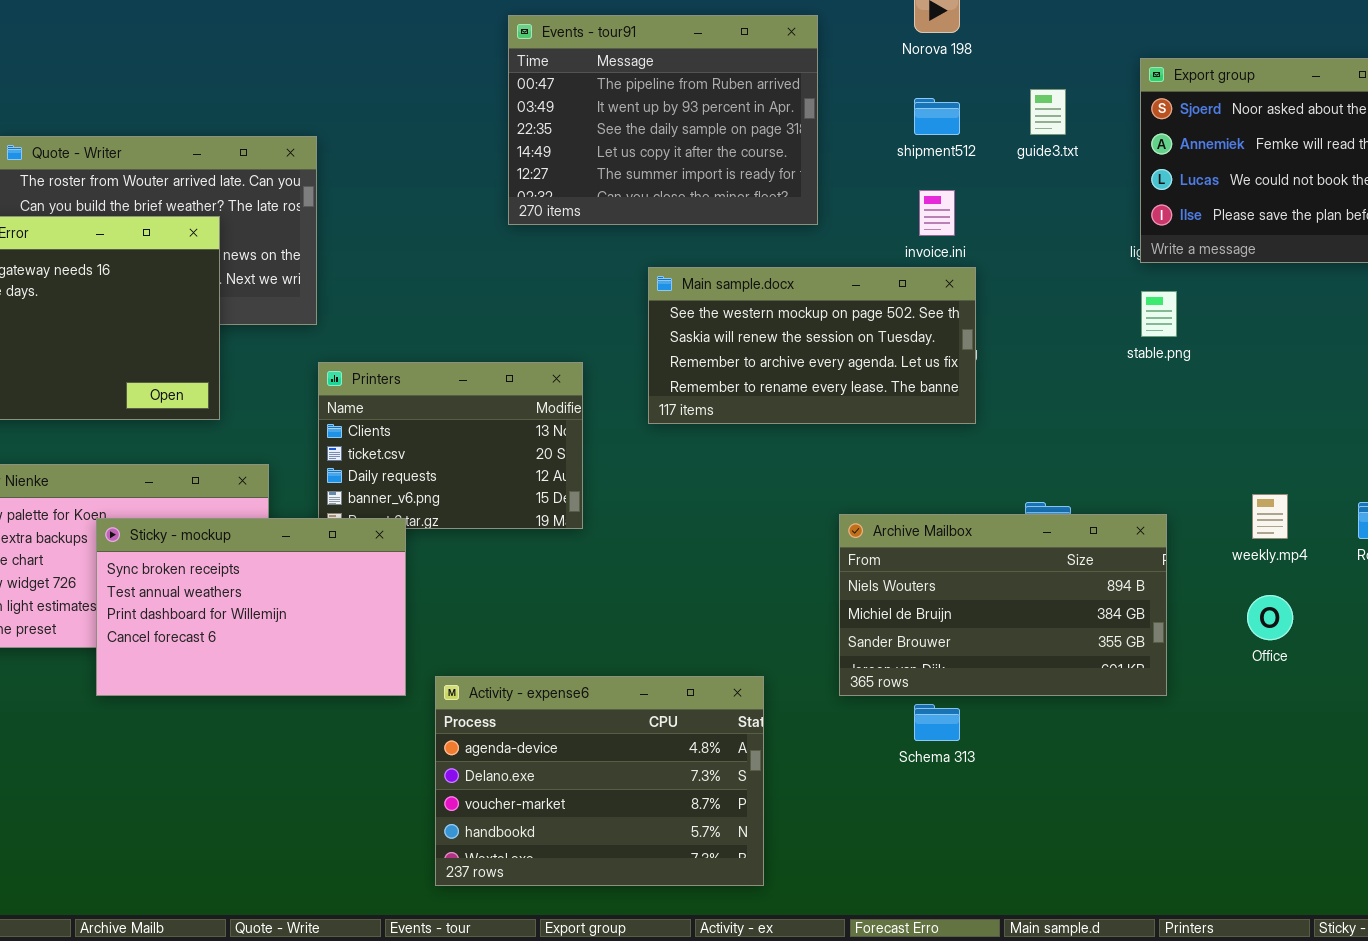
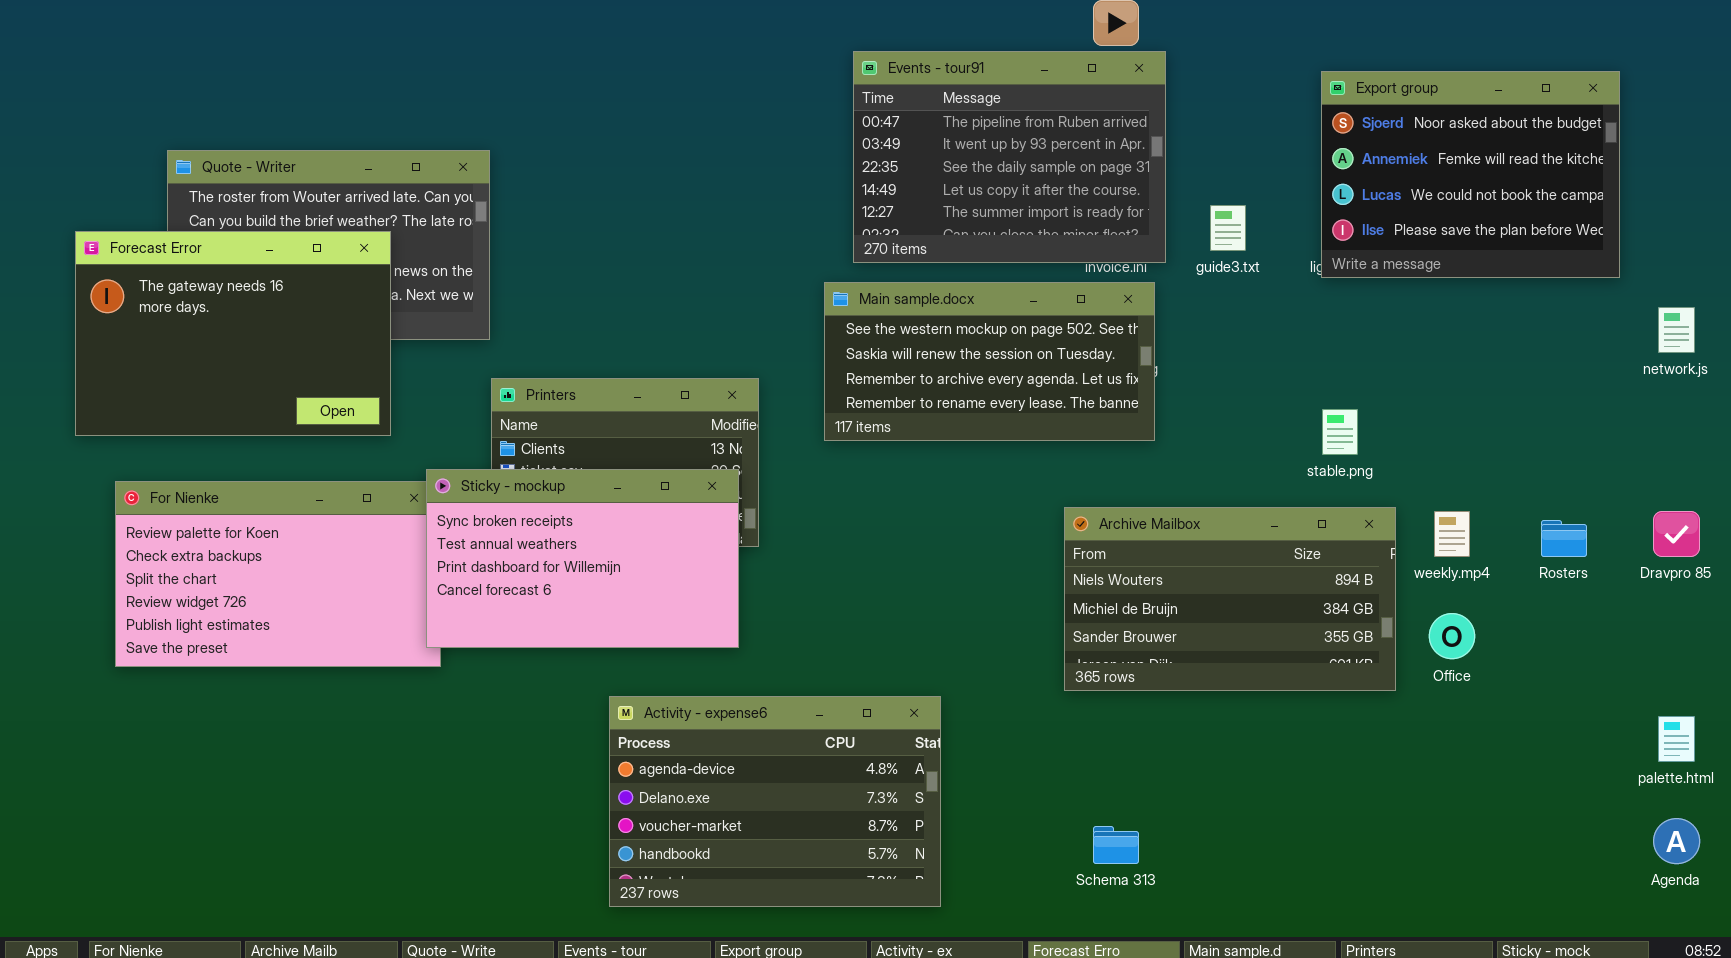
Events - tour91: [508,15,818,225] -> [853,51,1166,263], moved
guide3.txt: [1030,89,1066,135] -> [1210,205,1246,251], moved
stable.png: [1141,291,1177,337] -> [1322,409,1358,455], moved
Archive Mailbox: [839,514,1167,696] -> [1064,507,1396,691], moved
Sticky - mockup: [96,518,406,696] -> [426,469,739,648], moved
Schema 313: [914,704,960,741] -> [1093,826,1139,864], moved

